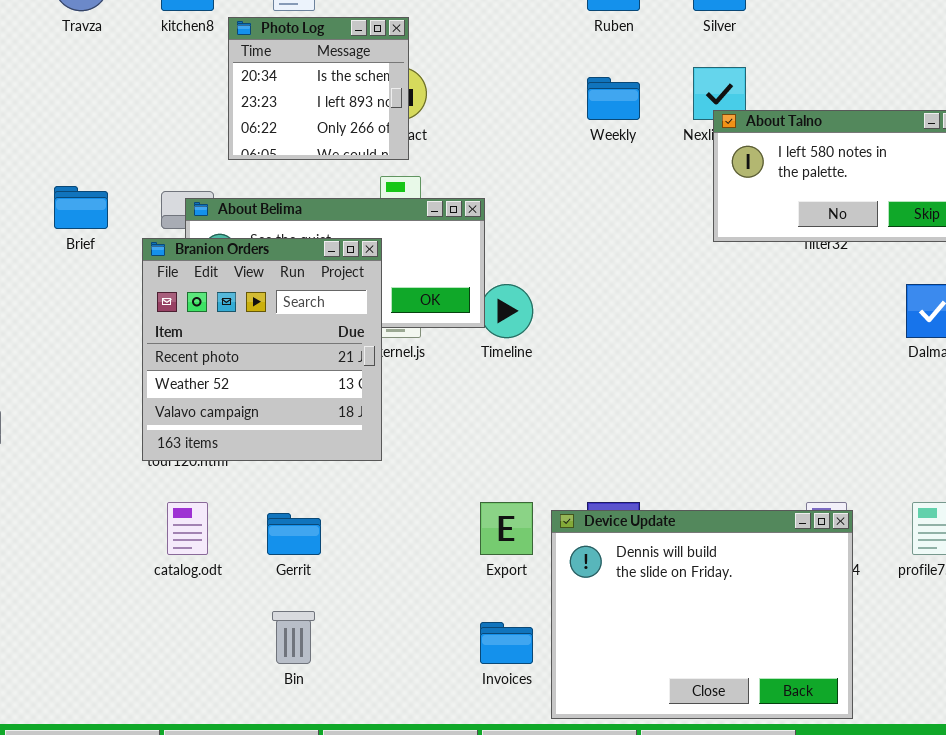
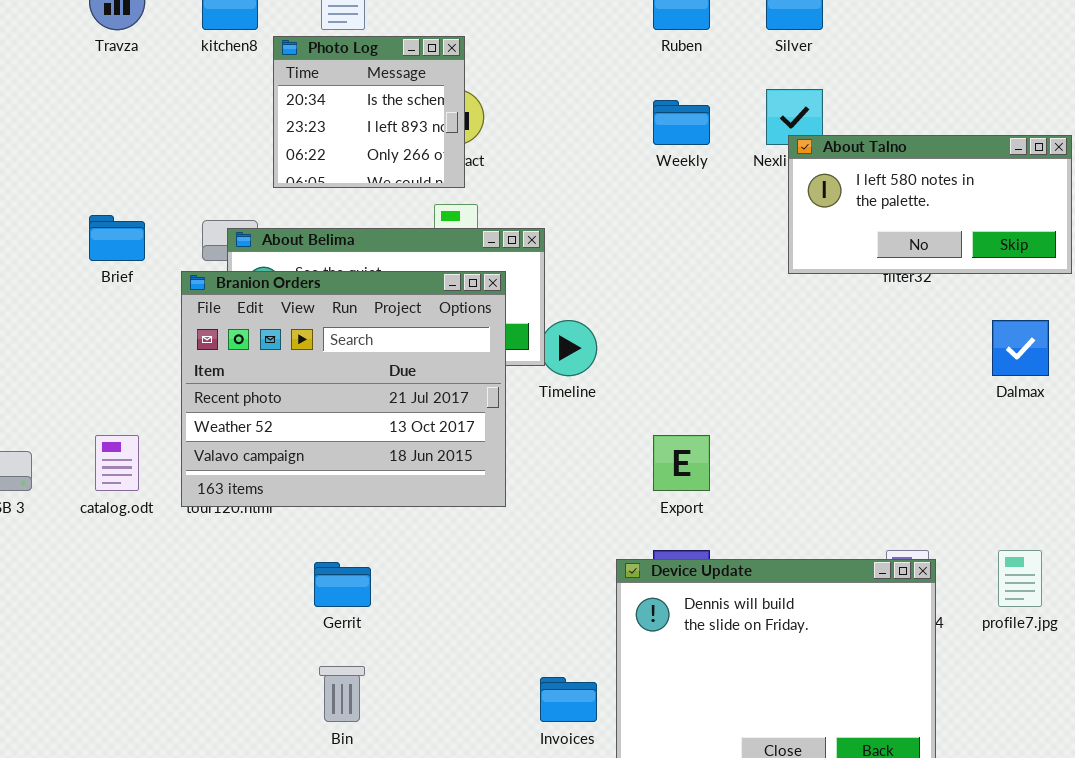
Branion Orders: [142,238,382,461] -> [181,271,506,507], resized
catalog.odt: [167,502,208,555] -> [95,435,139,491], moved
Export: [480,502,533,555] -> [653,435,710,491], moved

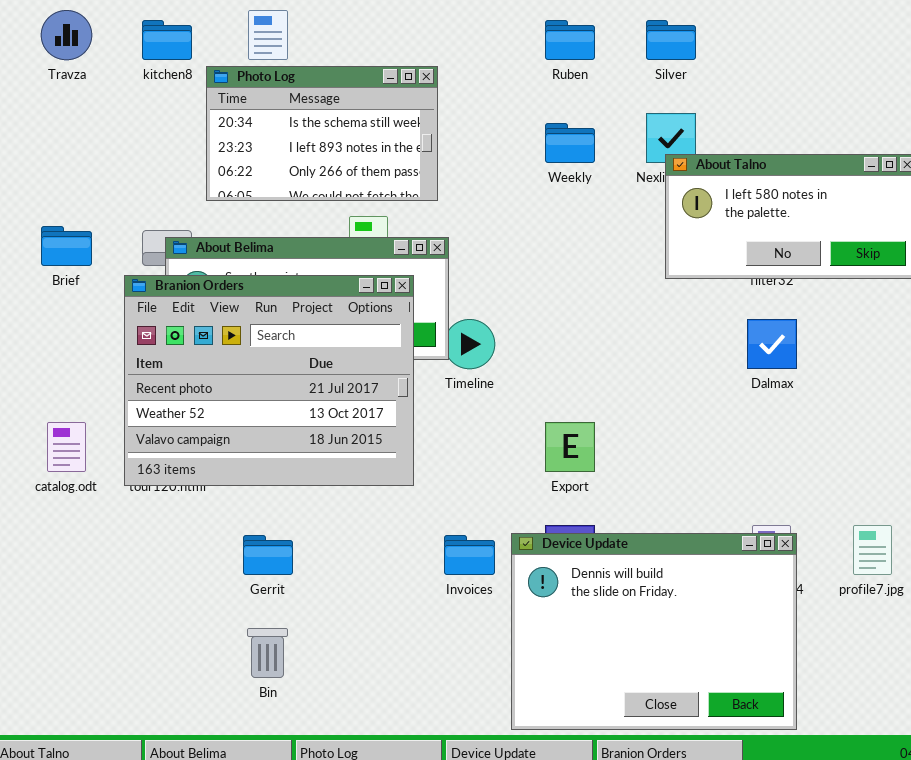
Photo Log: [273,36,465,188] -> [206,66,438,201], resized
Dalmax: [992,320,1049,376] -> [747,319,797,369], moved
Invoices: [540,677,597,722] -> [444,535,495,575], moved

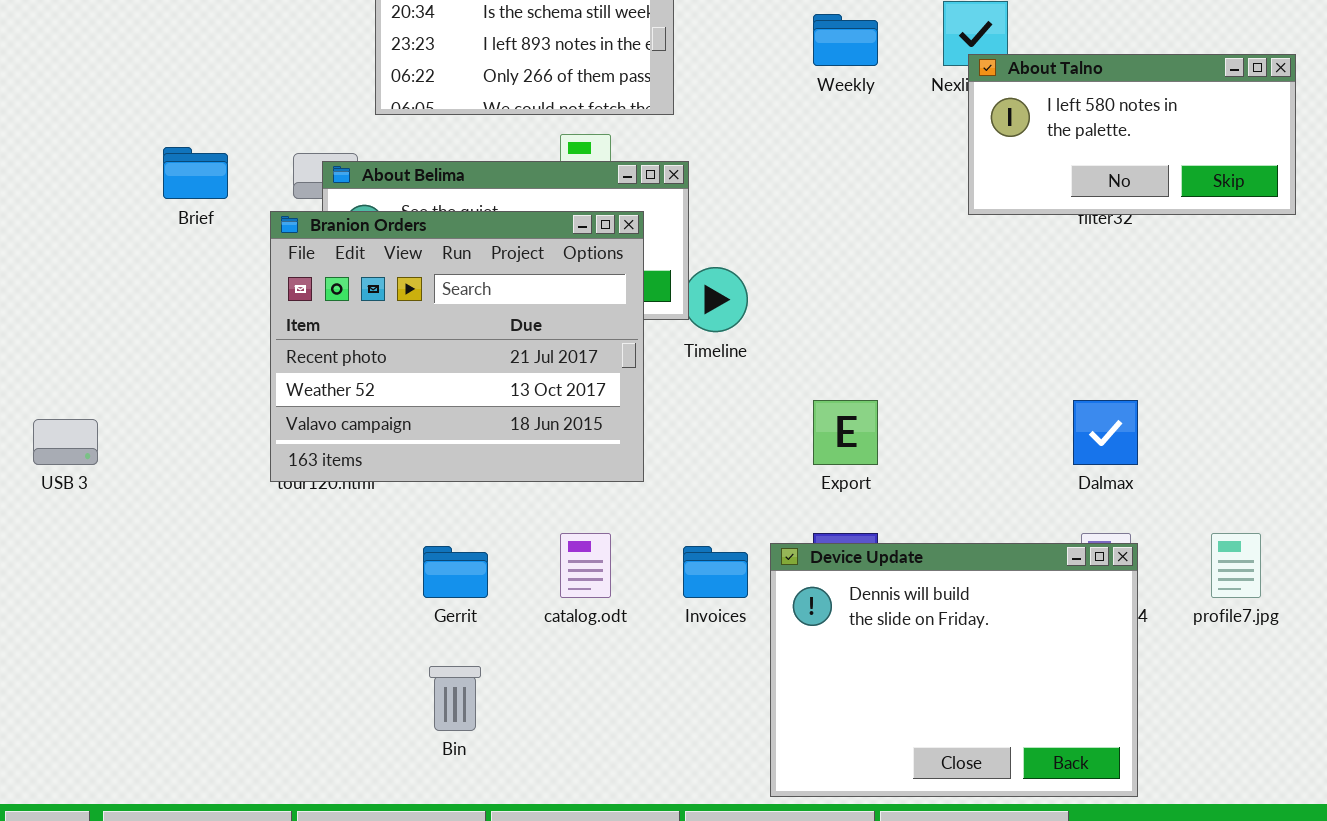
Dalmax: [747,319,797,369] -> [1073,400,1138,465], moved
catalog.odt: [47,422,86,472] -> [560,533,611,598], moved

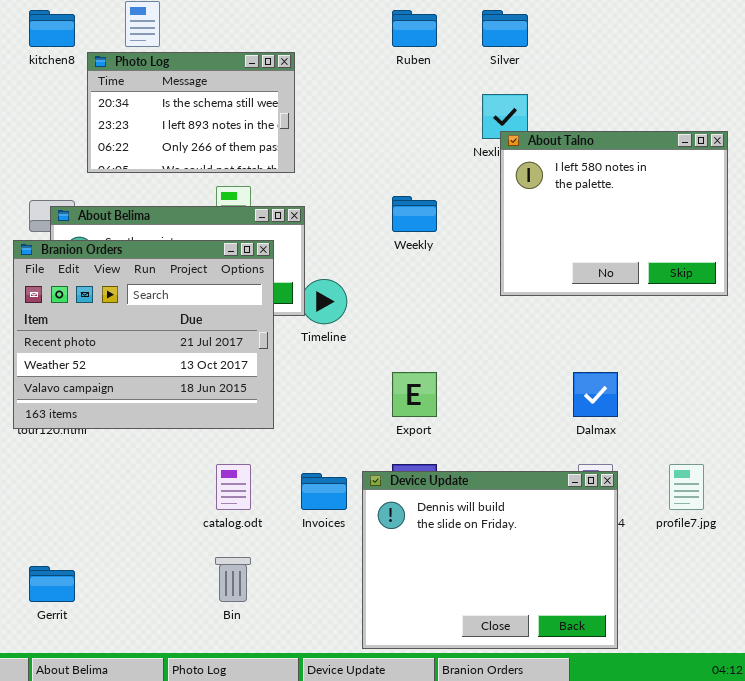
Weekly: [813,14,878,66] -> [392,196,437,232], moved
About Talno: [968,54,1296,215] -> [500,131,728,296], resized
Gerrit: [423,546,488,598] -> [29,566,75,602], moved
Bin: [429,666,481,731] -> [215,557,251,602], moved

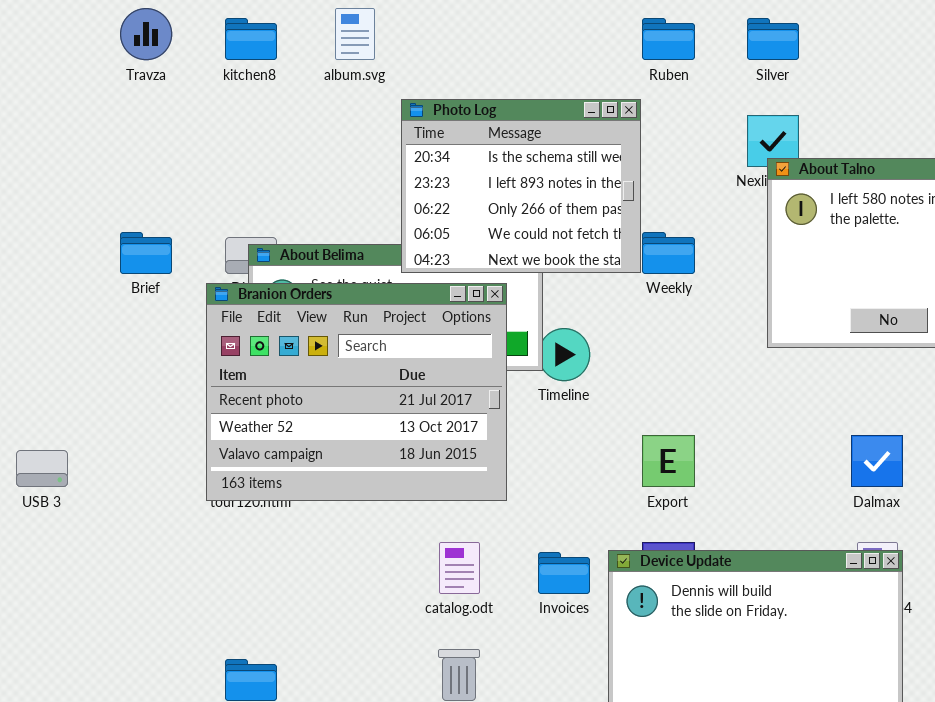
Photo Log: [87,52,295,173] -> [401,99,641,273], moved, resized

